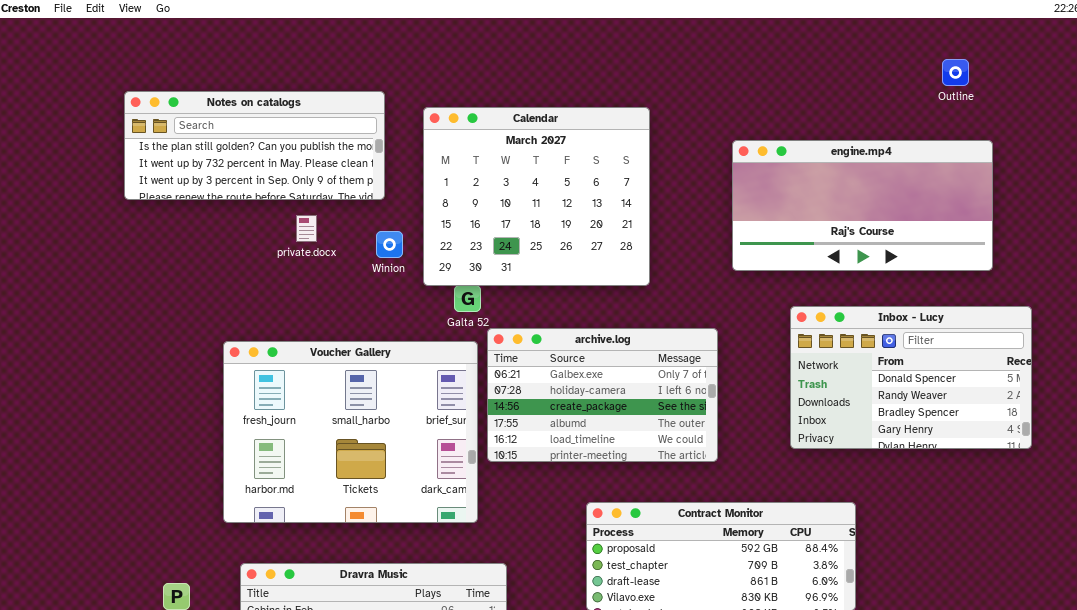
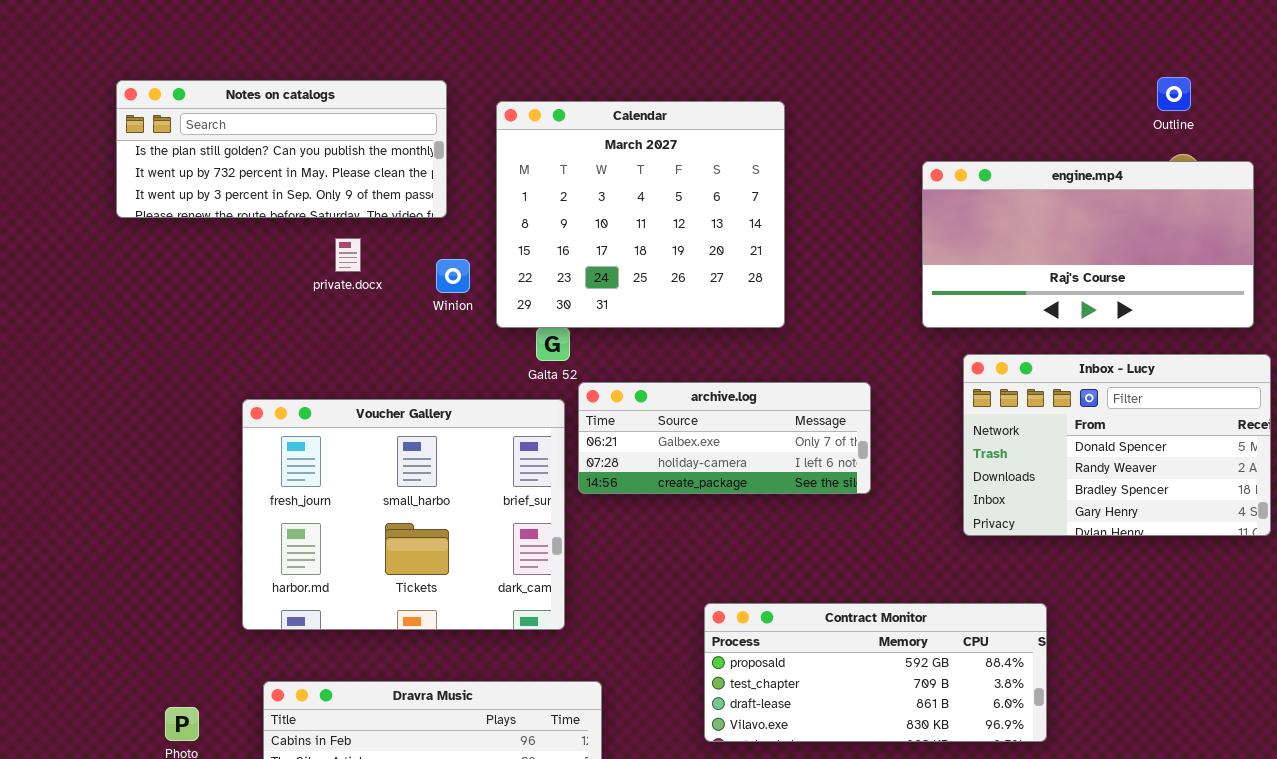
Outline: [942,59,969,86] -> [1157,77,1191,111], moved
engine.mp4: [732,140,993,271] -> [922,161,1254,328], moved
archive.log: [487,328,718,462] -> [578,382,871,494], resized

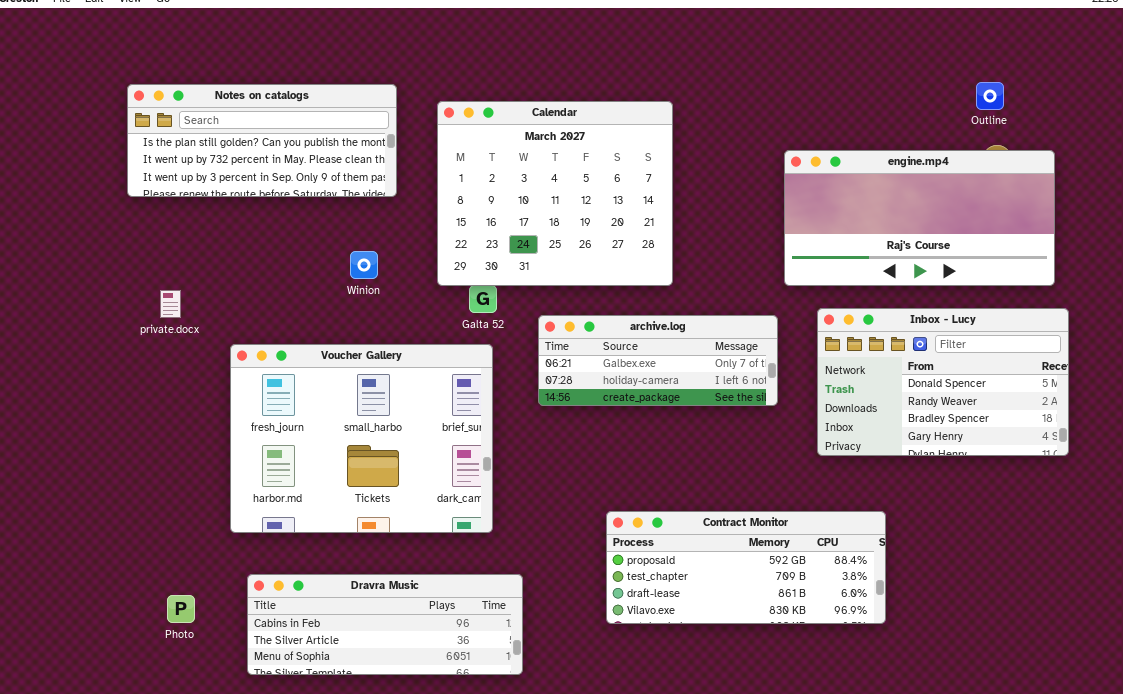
private.docx: [335,238,361,272] -> [160,290,181,318], moved
Winion: [436,259,470,293] -> [350,251,378,279], moved
archive.log: [578,382,871,494] -> [538,315,778,406], moved

